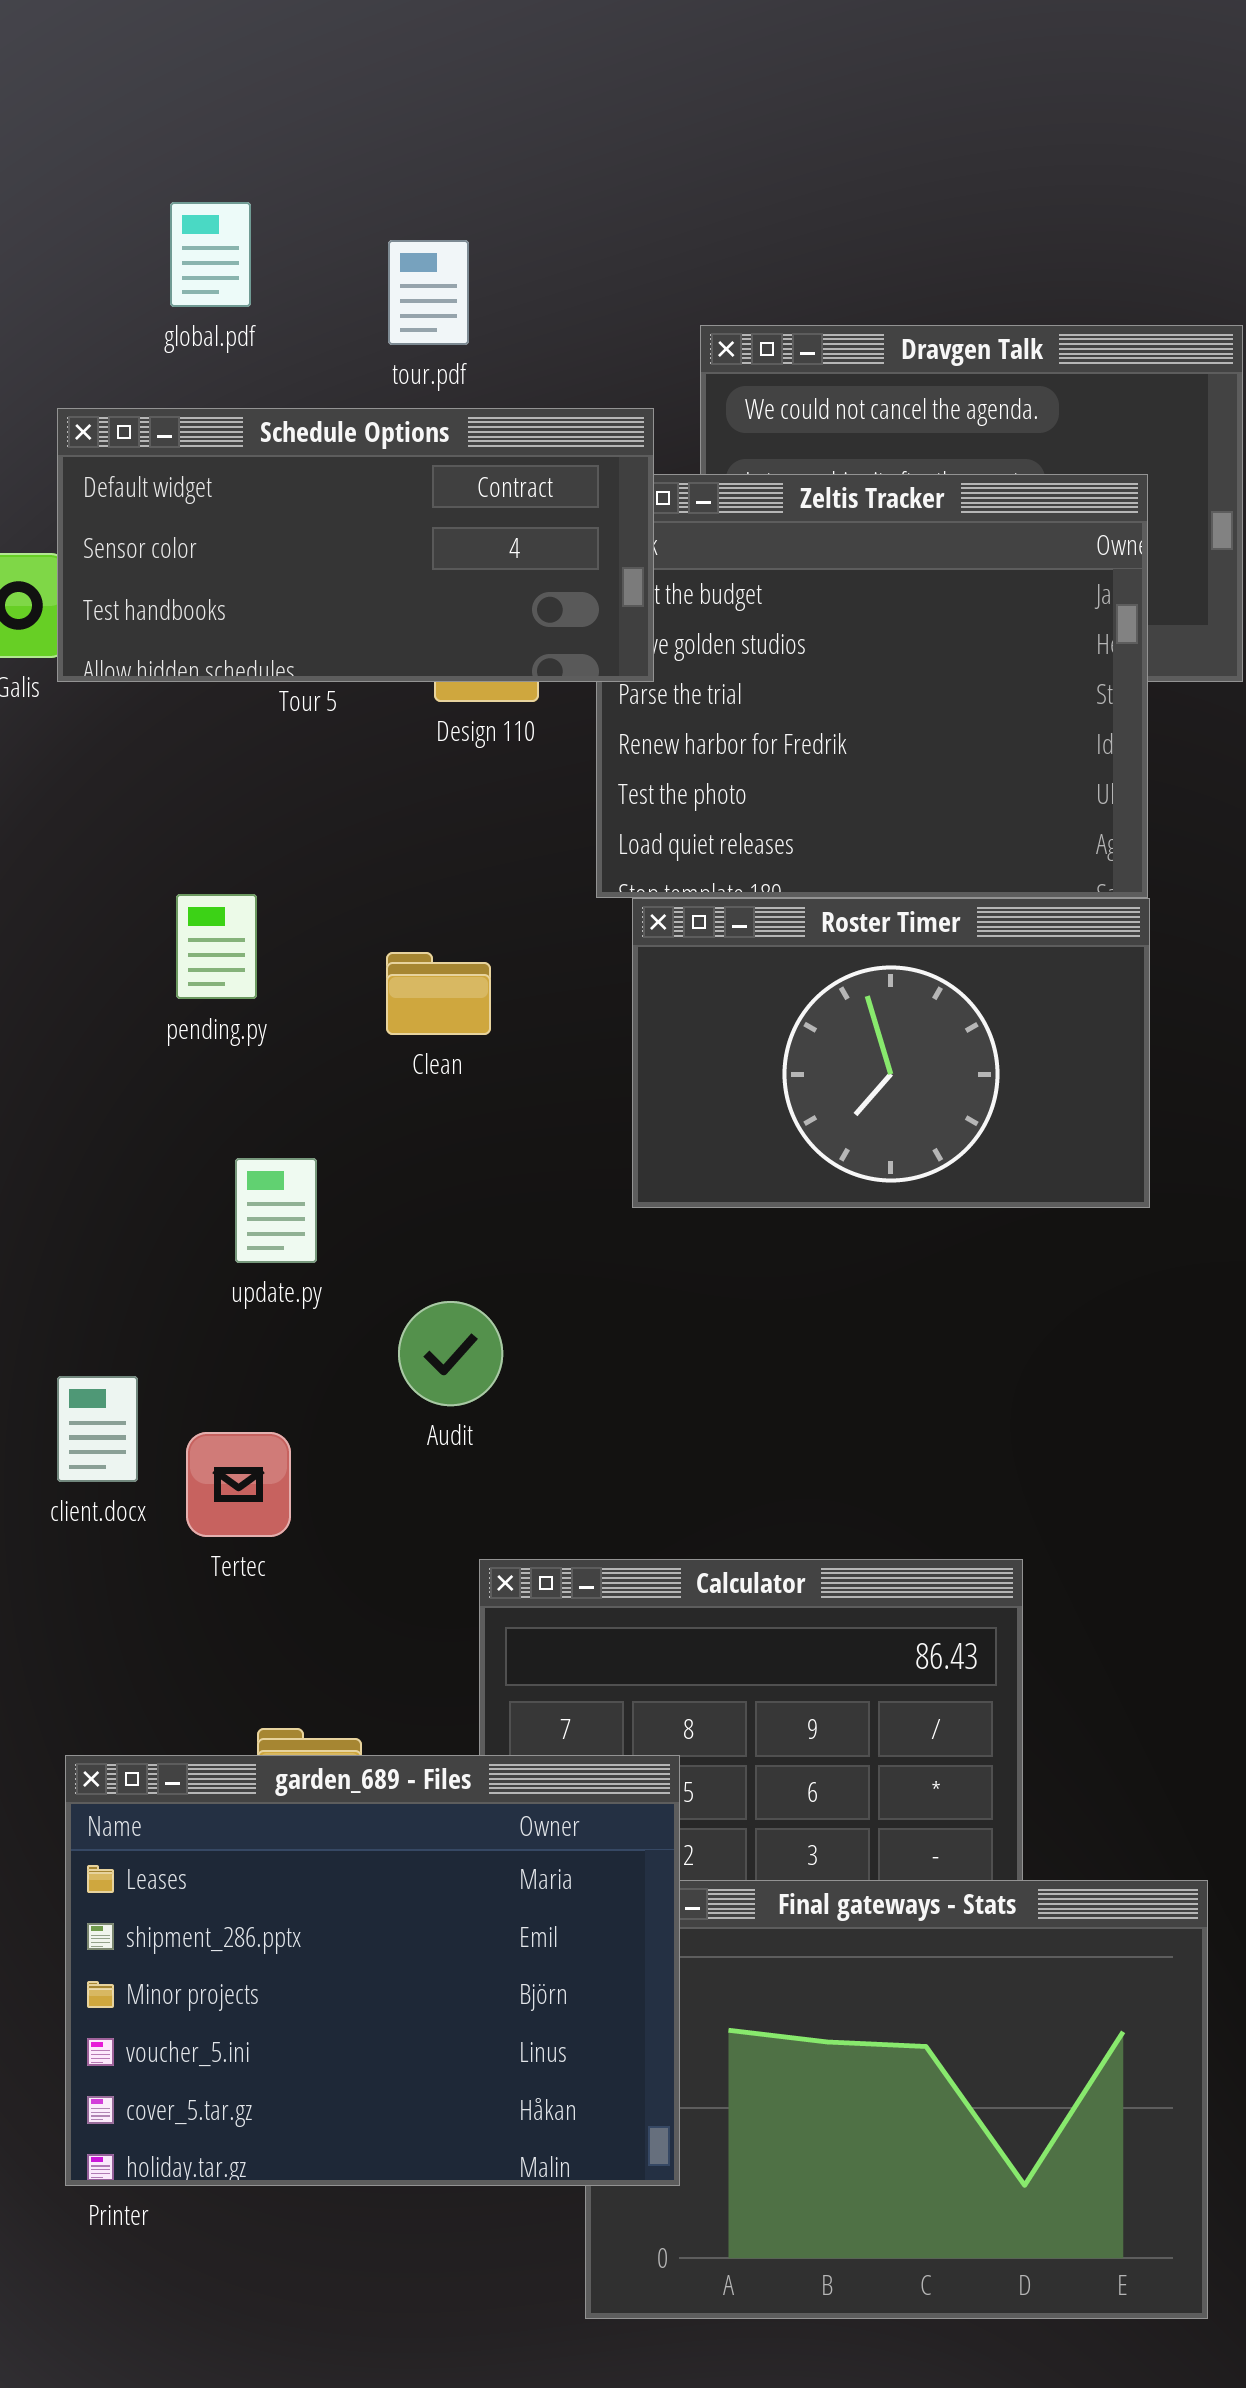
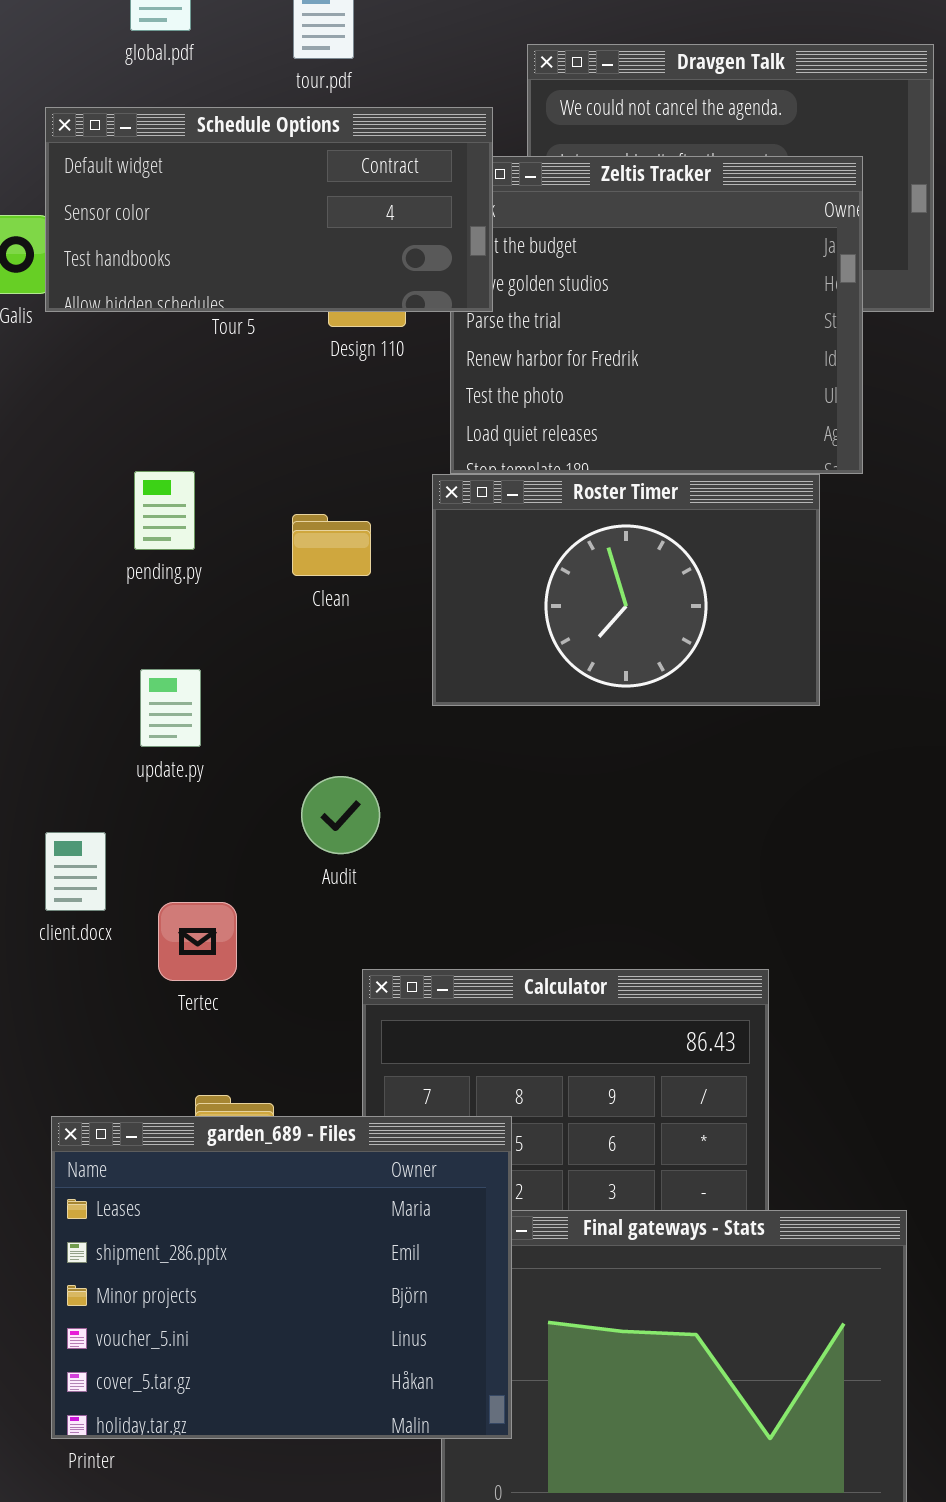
Roster Timer: [632,898,1150,1208] -> [432,474,820,706], moved
update.py: [235,1158,317,1263] -> [140,669,201,747], moved
Tertec: [186,1432,291,1537] -> [158,902,237,981], moved

